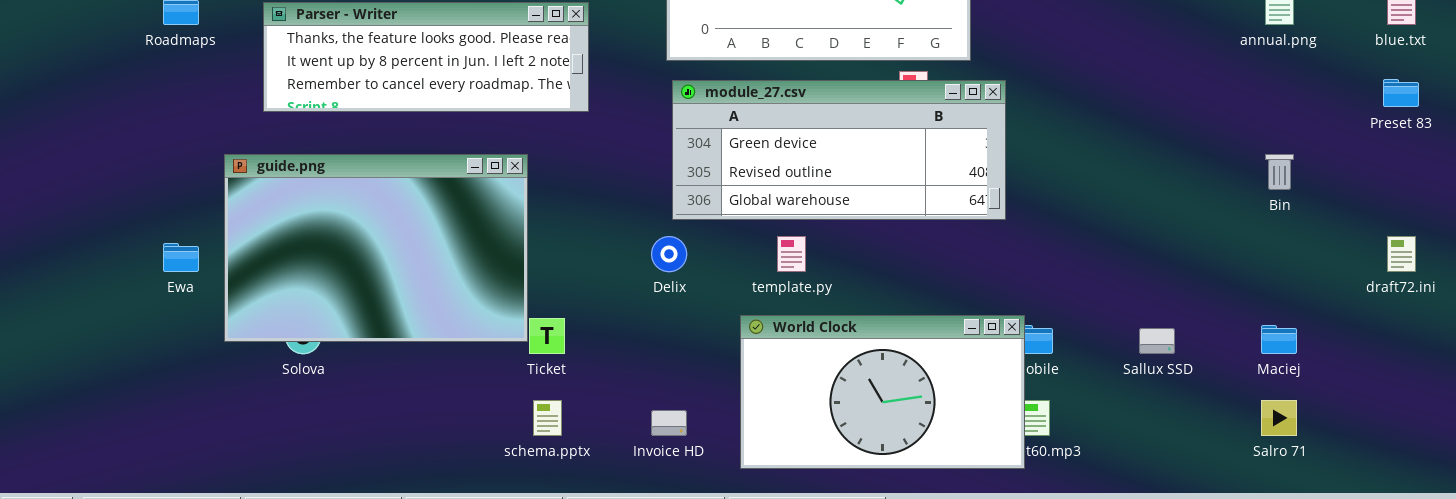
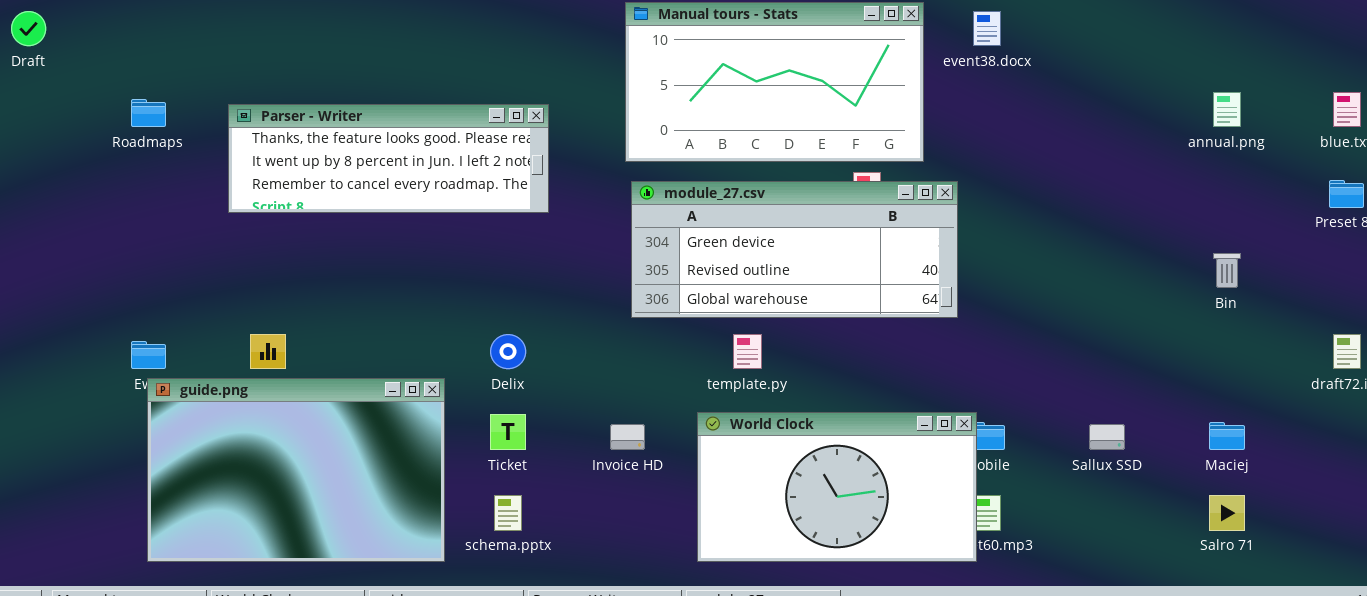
guide.png: [224,154,528,342] -> [147,378,445,562], moved
Delix: [651,236,687,272] -> [490,334,526,369], moved
Invoice HD: [651,410,687,436] -> [610,424,645,450], moved

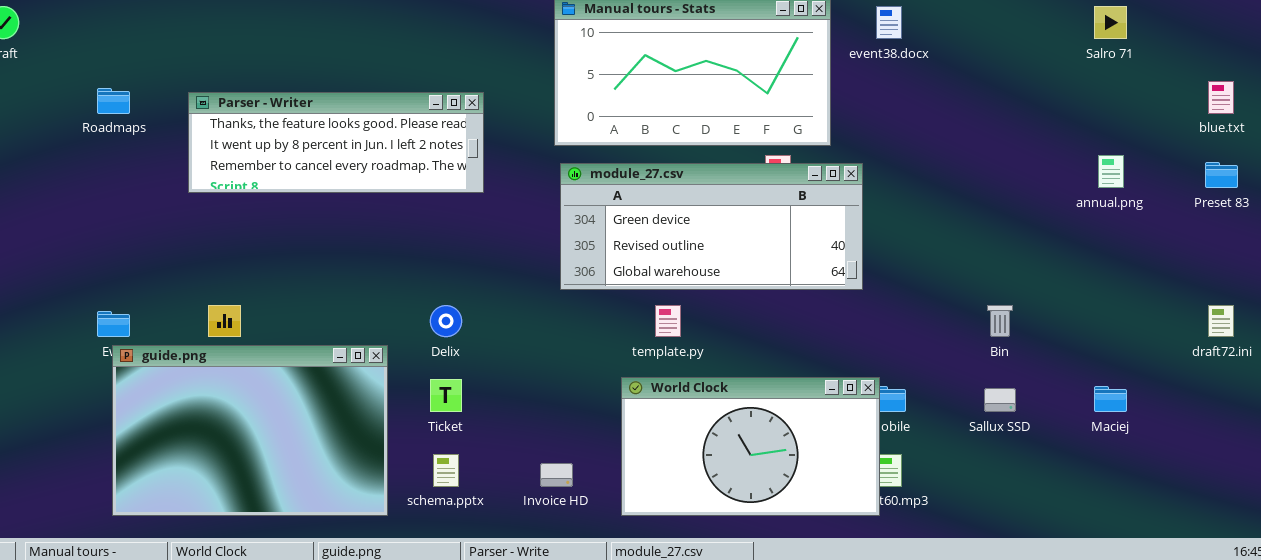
annual.png: [1213,92,1241,127] -> [1098,155,1124,188], moved
Bin: [1213,253,1241,288] -> [987,305,1013,337], moved
Invoice HD: [610,424,645,450] -> [540,463,573,487], moved
Salro 71: [1209,495,1245,531] -> [1094,6,1127,39], moved

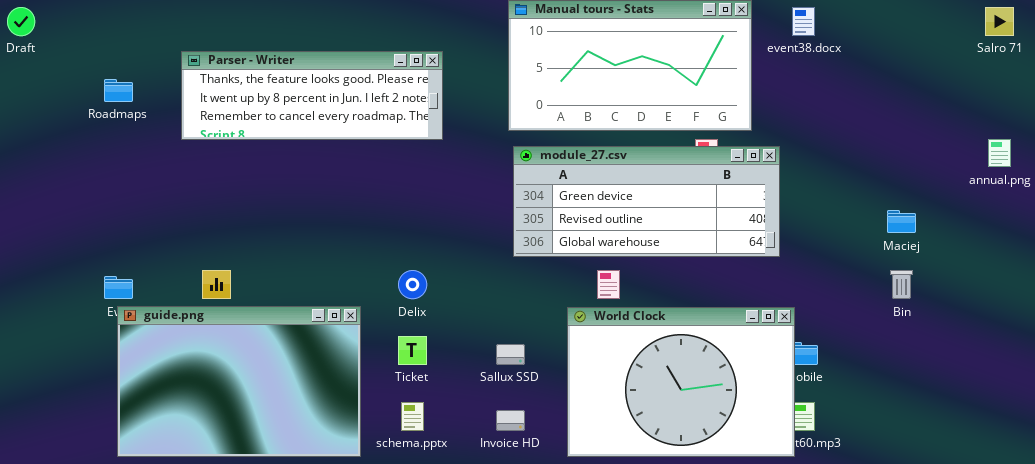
Parser - Writer: [188,92,484,193] -> [181,51,443,140], moved
World Clock: [621,377,880,516] -> [567,307,795,457], resized
Maciej: [1094,386,1127,412] -> [887,210,916,233], moved
Sallux SSD: [984,388,1016,412] -> [496,344,525,365], moved

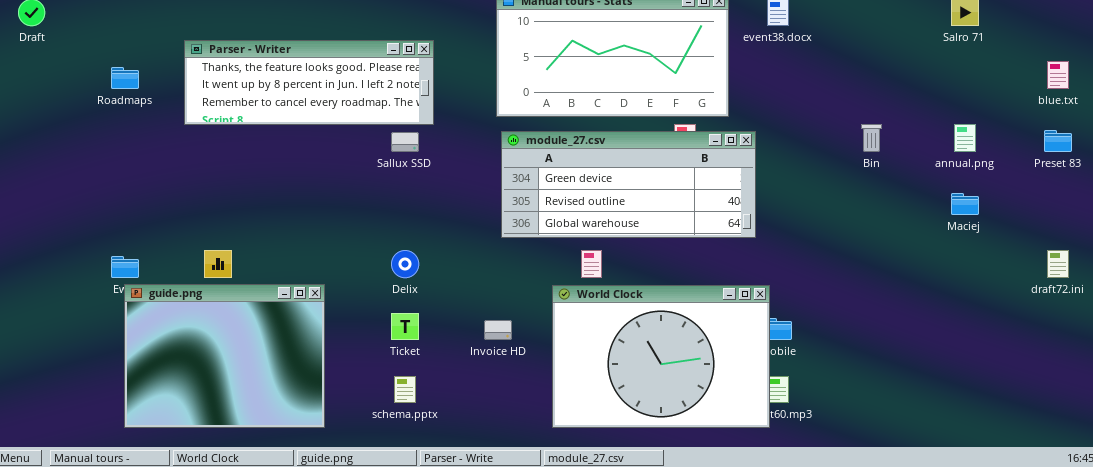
Maciej: [887,210,916,233] -> [951,193,979,215], moved
Bin: [890,270,913,299] -> [861,124,882,152], moved
guide.png: [117,306,361,457] -> [124,284,325,428], resized
Sallux SSD: [496,344,525,365] -> [391,132,419,152], moved
Invoice HD: [496,410,525,431] -> [484,320,512,340], moved

